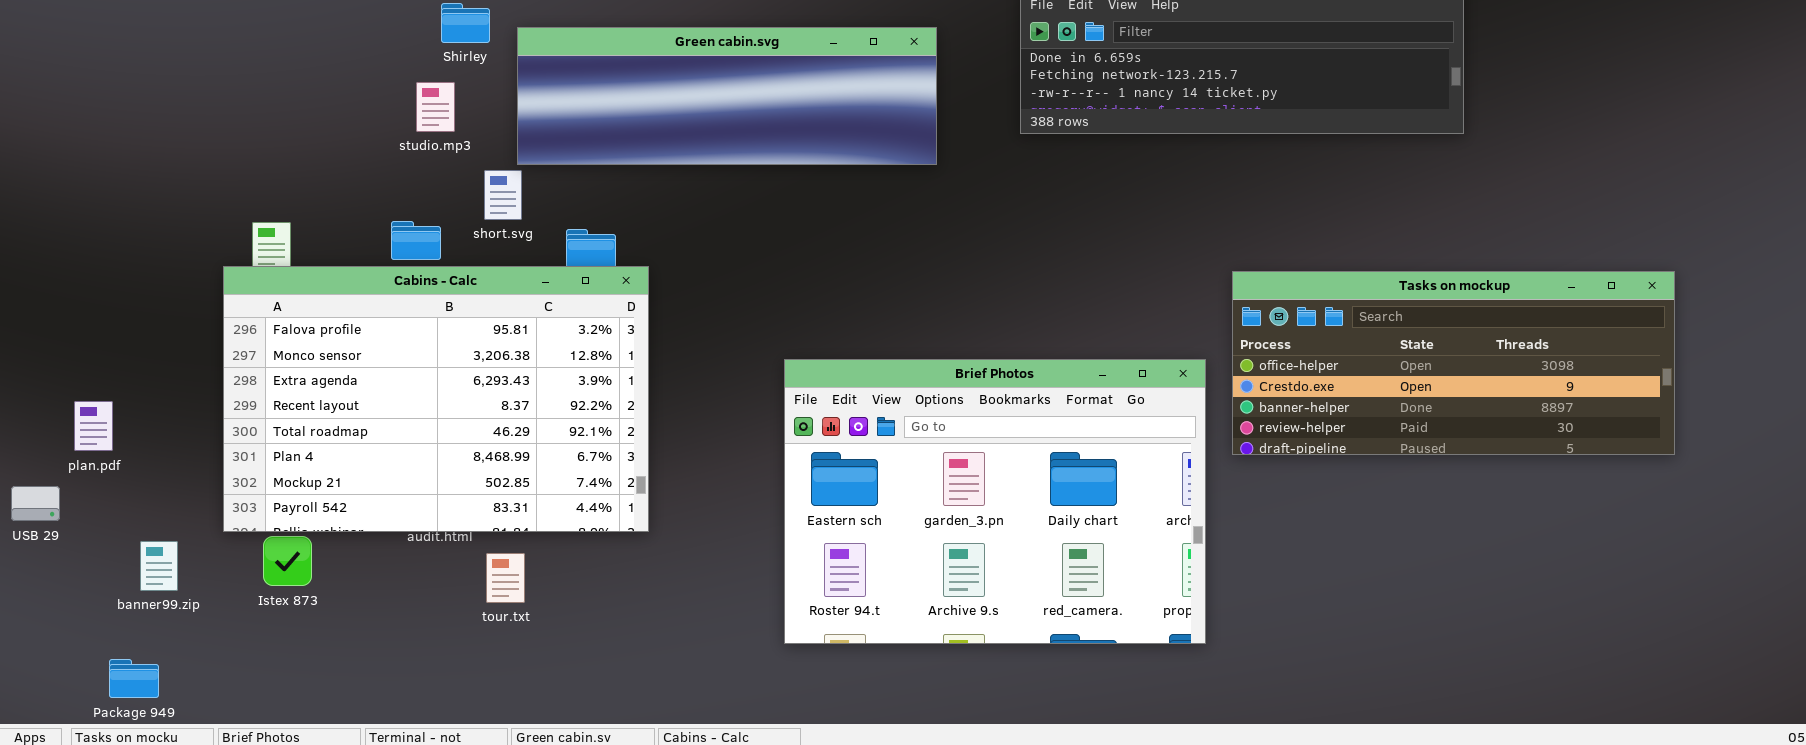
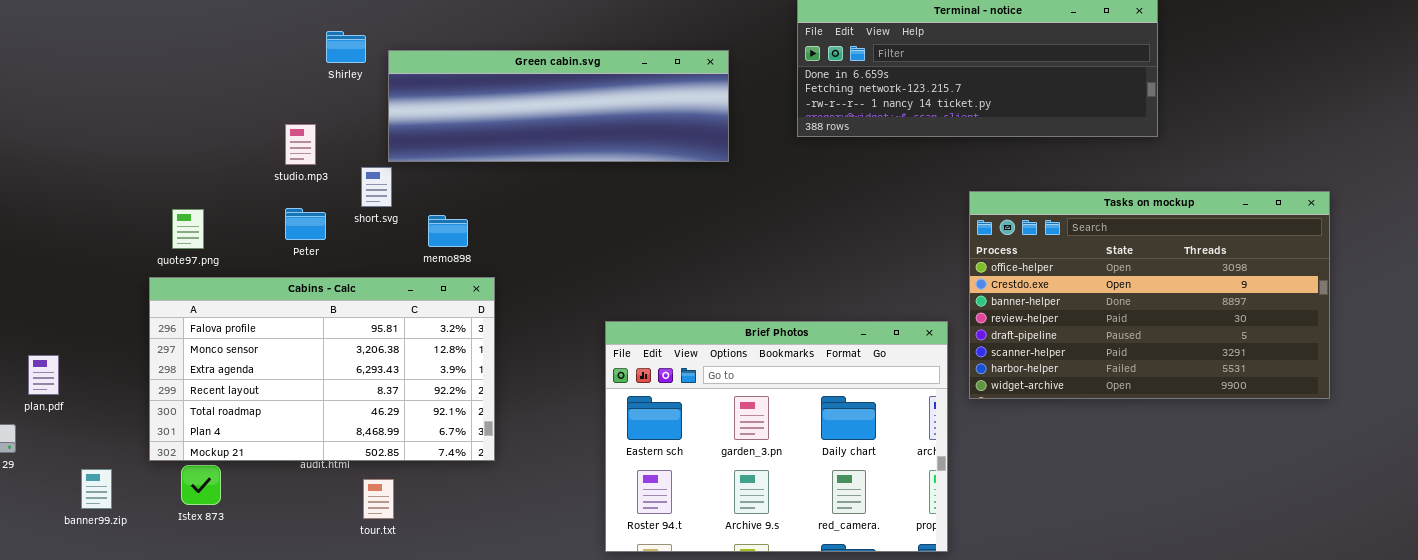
studio.mp3: [416,82,455,132] -> [285,124,316,165], moved
Cabins - Calc: [223,266,649,532] -> [149,277,495,461], resized
Tasks on mockup: [1232,271,1675,455] -> [969,191,1330,399], resized

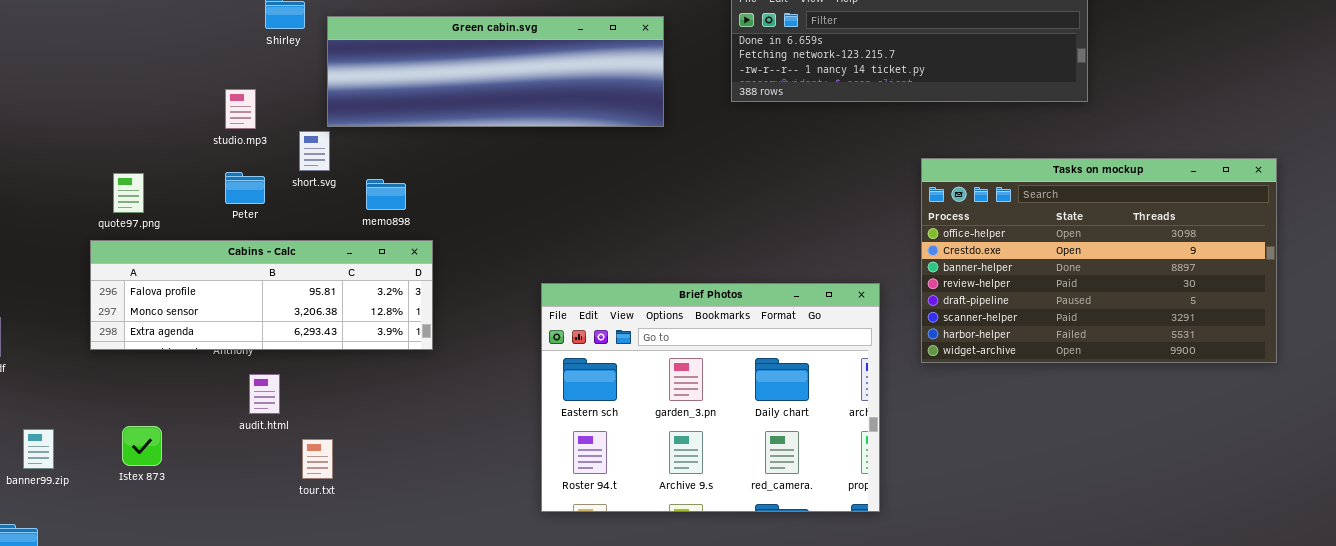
Tasks on mockup: [969,191,1330,399] -> [921,158,1277,363], moved
Cabins - Calc: [149,277,495,461] -> [90,240,433,350], resized

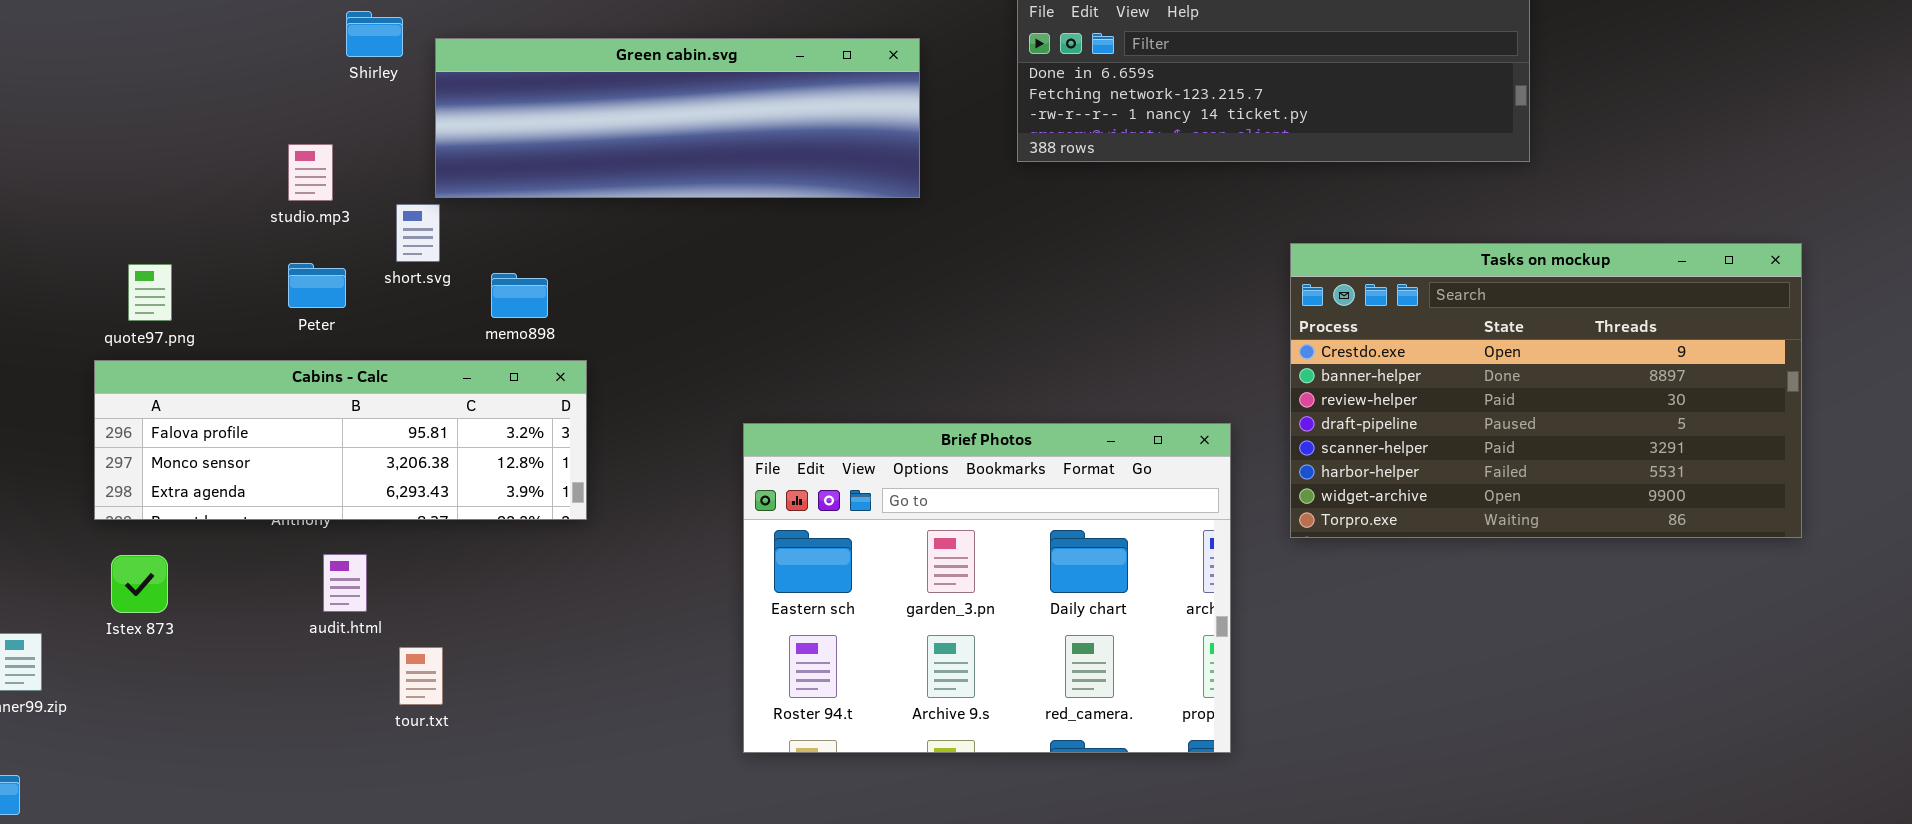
Tasks on mockup: [921,158,1277,363] -> [1290,243,1802,538], scrolled down 1 row
Istex 873: [122,426,162,466] -> [111,555,168,613], moved

